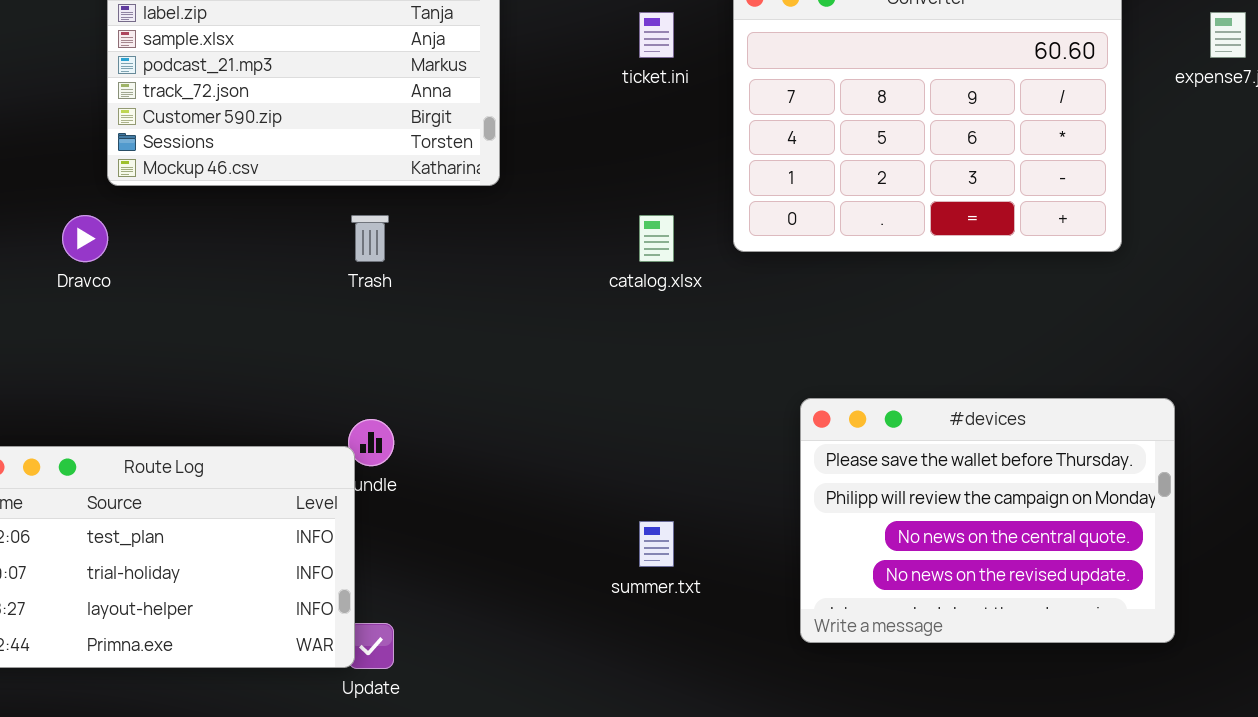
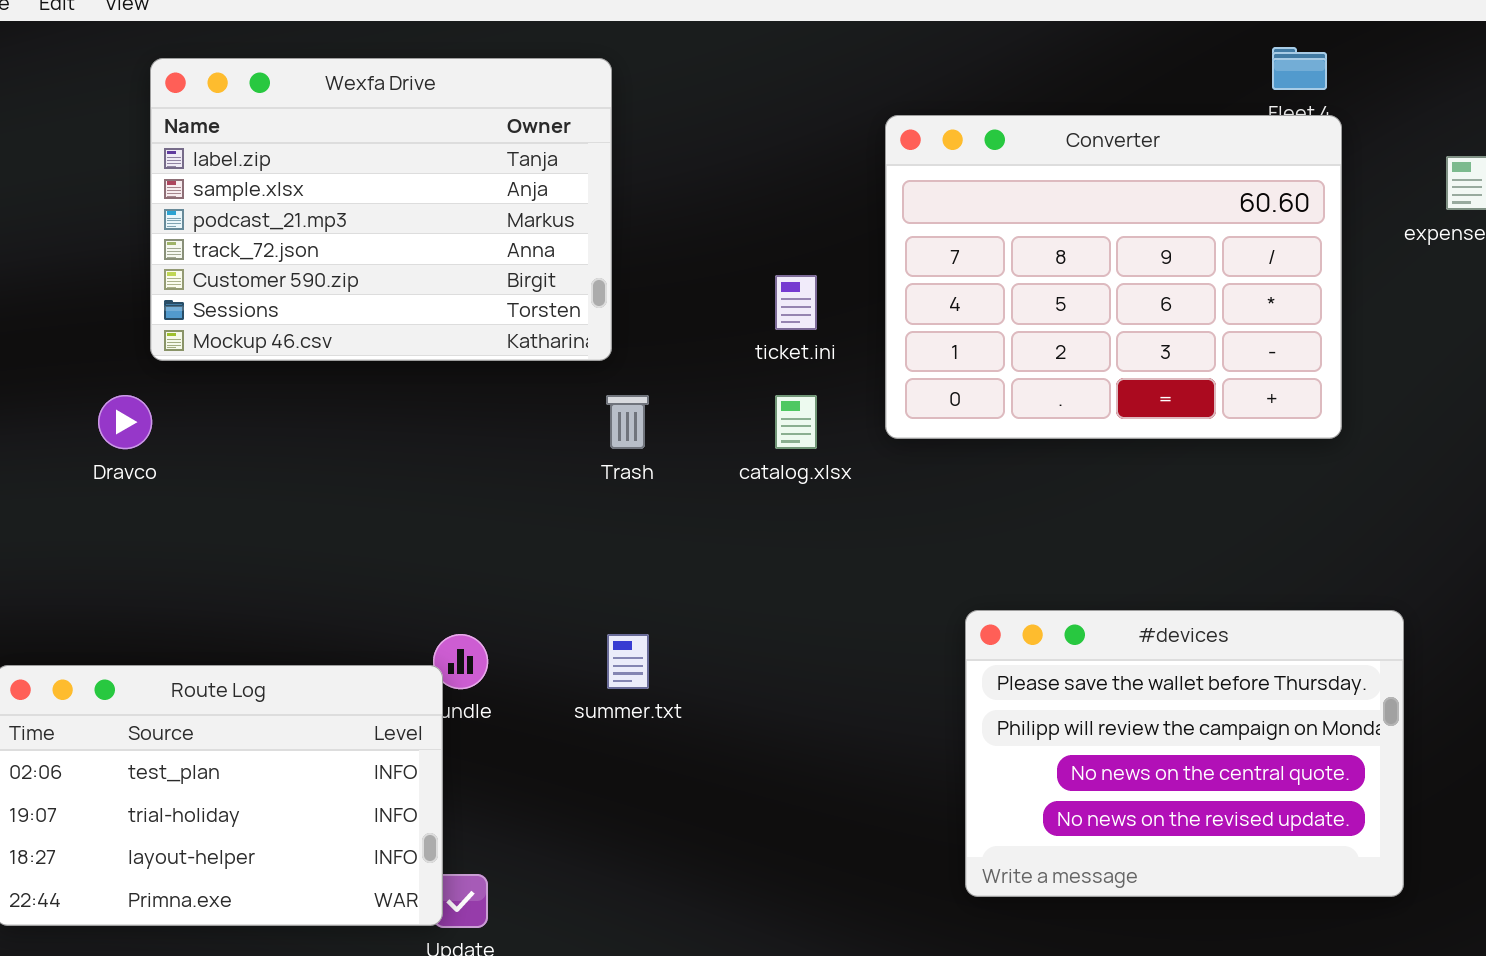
ticket.ini: [639,12,674,58] -> [775,275,817,330], moved
Trash: [351,215,389,262] -> [606,395,649,449], moved
summer.txt: [639,521,674,567] -> [607,634,649,689], moved

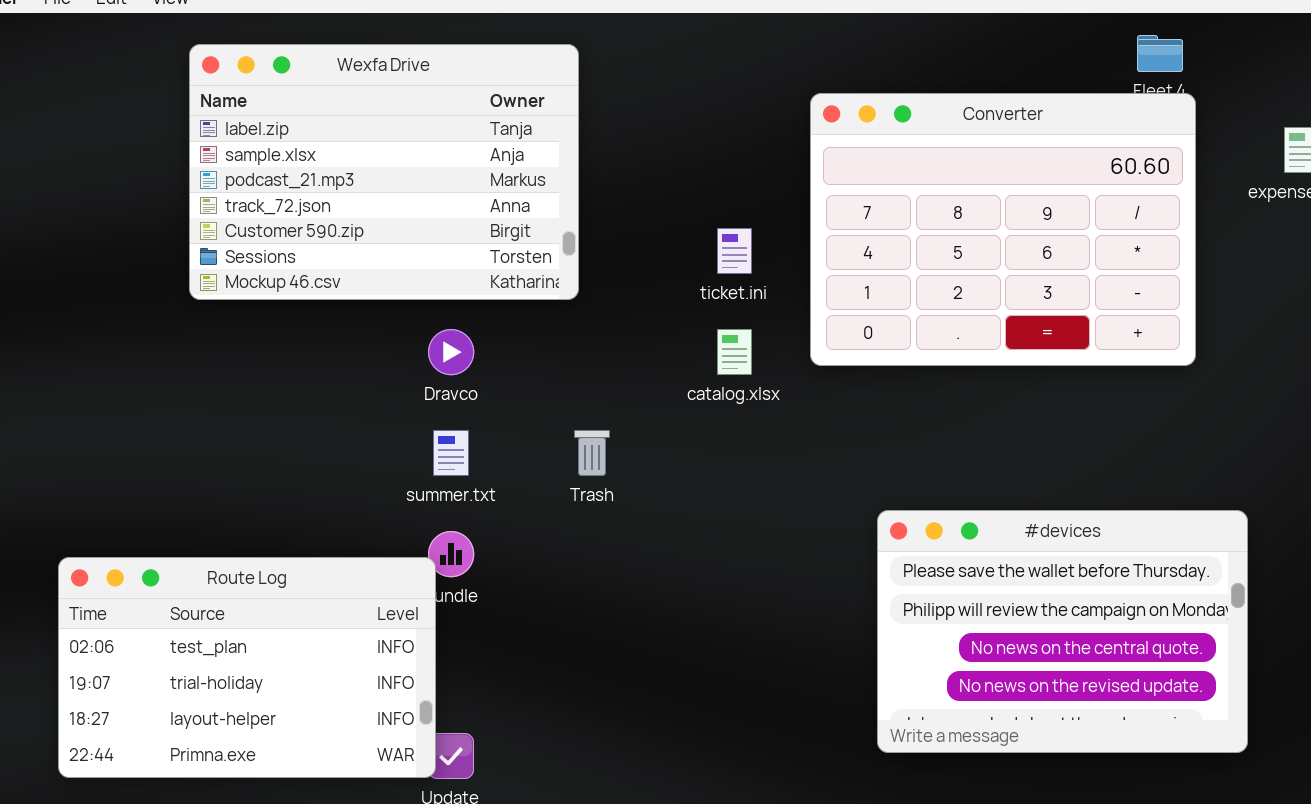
Dravco: [98,395,152,449] -> [428,329,474,375], moved
Trash: [606,395,649,449] -> [574,430,610,476], moved
summer.txt: [607,634,649,689] -> [433,430,469,476], moved

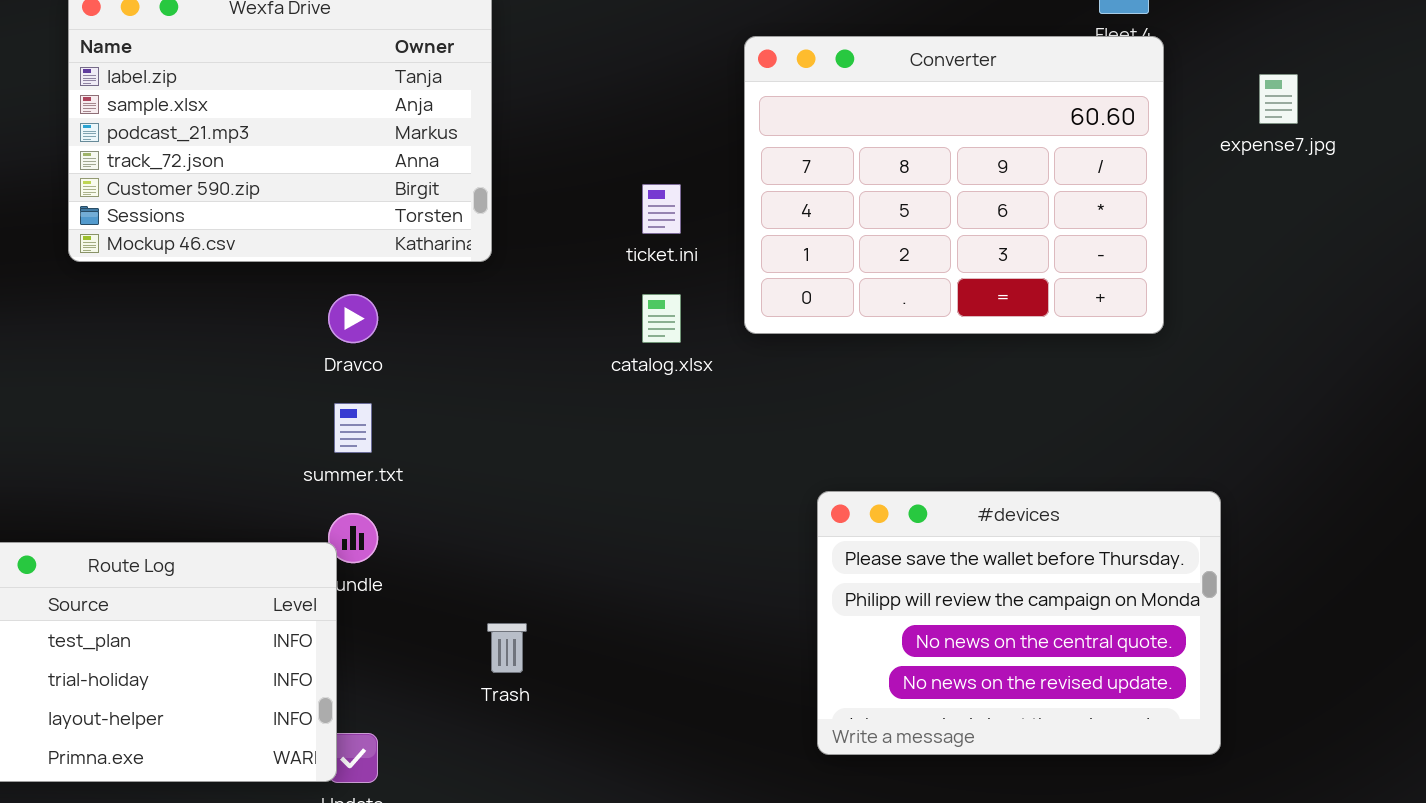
Trash: [574,430,610,476] -> [487,623,527,673], moved

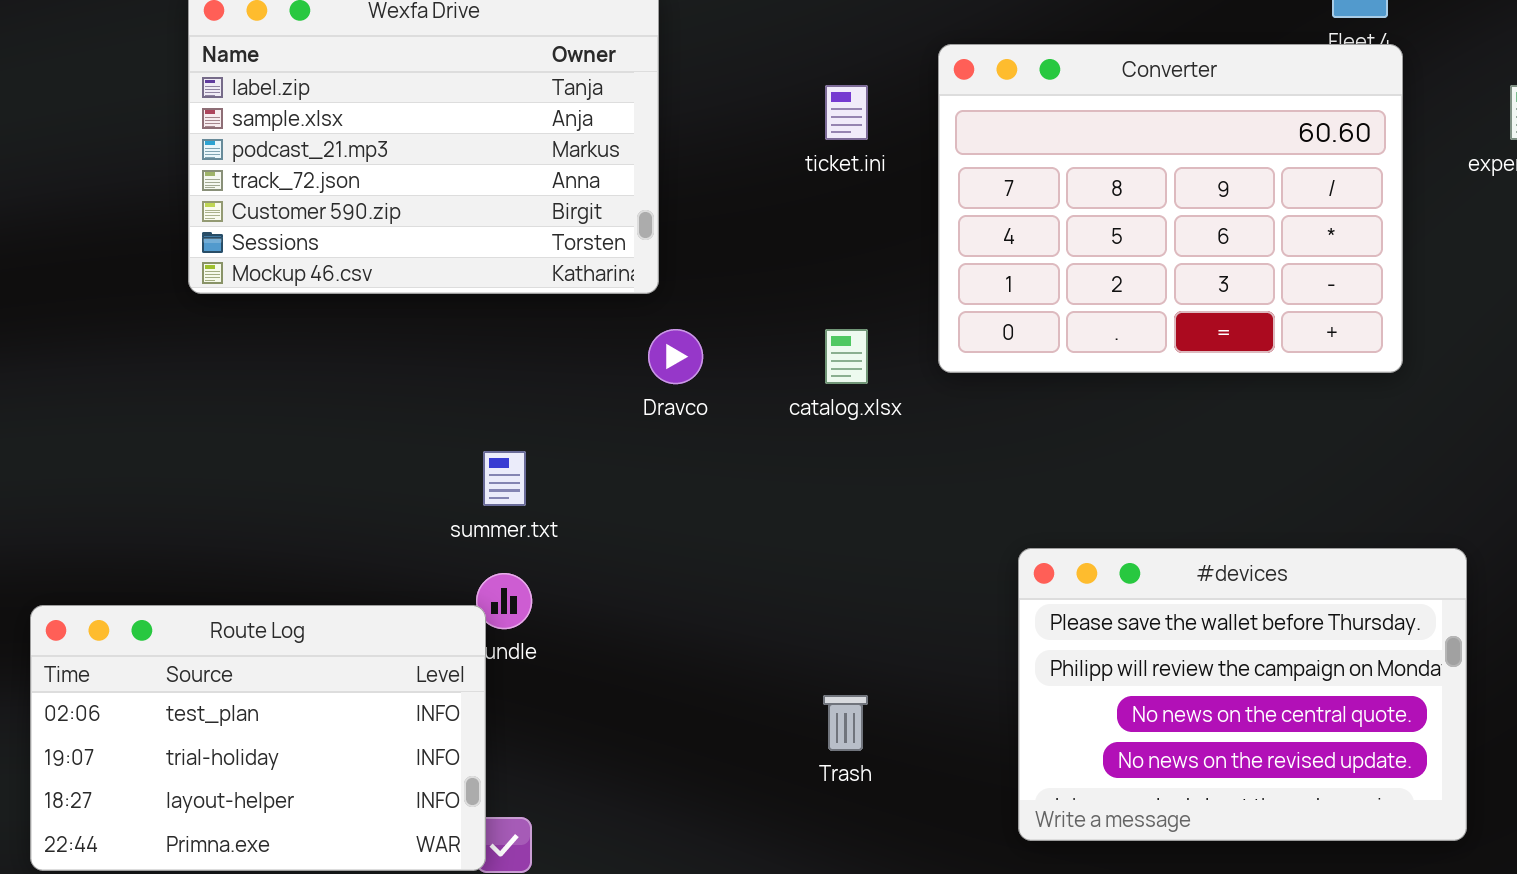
ticket.ini: [642,184,681,234] -> [825,85,868,140], moved
Dravco: [328,294,378,343] -> [648,329,703,384], moved
Trash: [487,623,527,673] -> [823,695,868,751], moved

